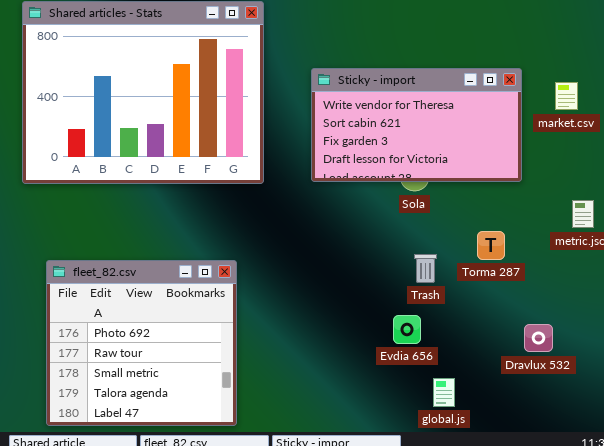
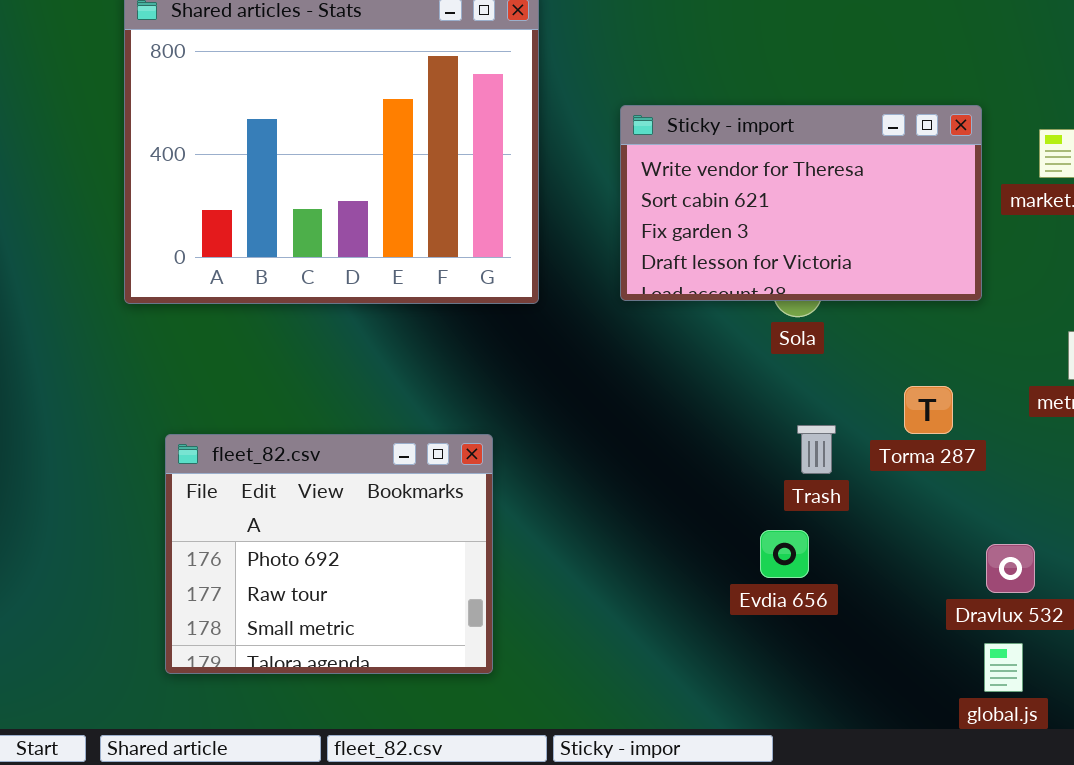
fleet_82.csv: [46,260,237,426] -> [165,434,493,674], resized
global.js: [433,378,455,407] -> [984,643,1023,692], moved

